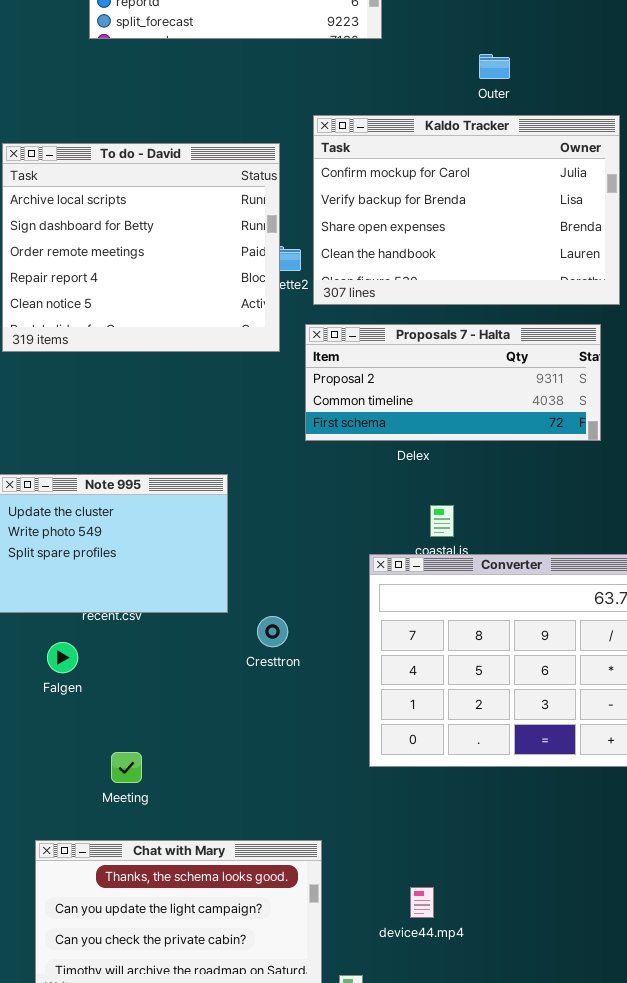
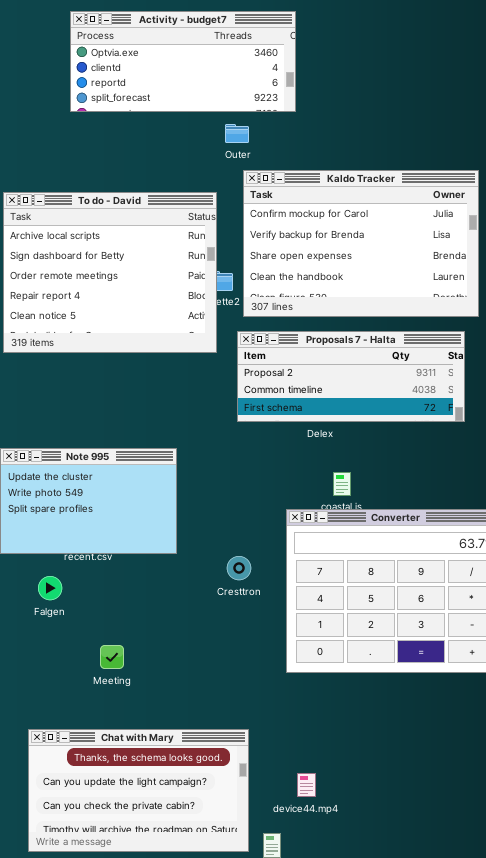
Outer: [479,54,510,79] -> [225,124,249,143], moved
Cresttron: [257,616,288,647] -> [227,556,251,580], moved
Meeting: [111,752,142,783] -> [100,645,124,669], moved
device44.mp4: [410,887,434,918] -> [297,773,316,797], moved

